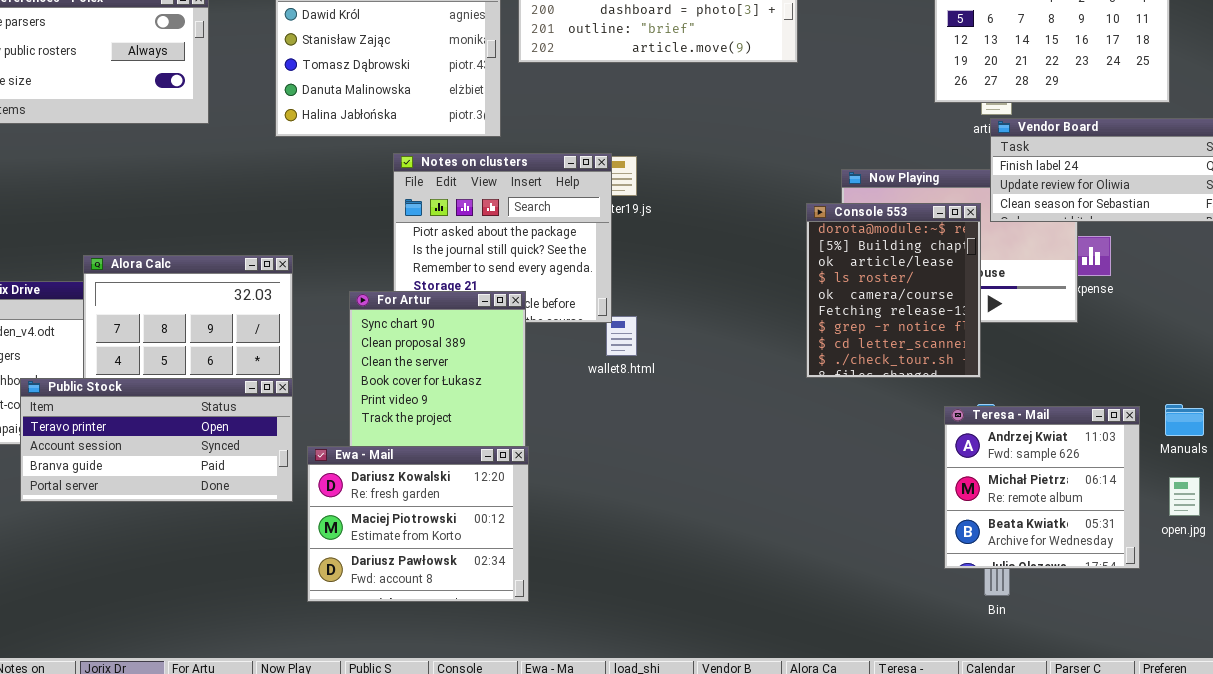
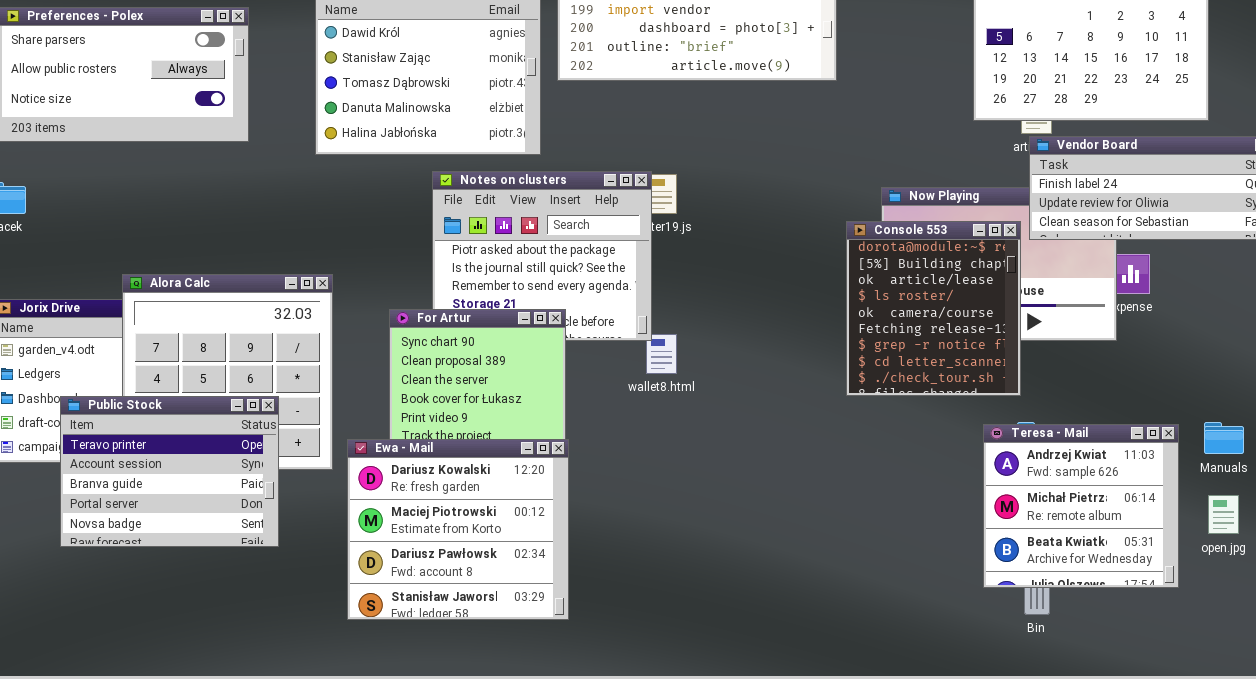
Public Stock: [20,378,293,502] -> [60,396,279,547], resized
Ewa - Mail: [307,446,529,602] -> [347,439,569,620], resized

